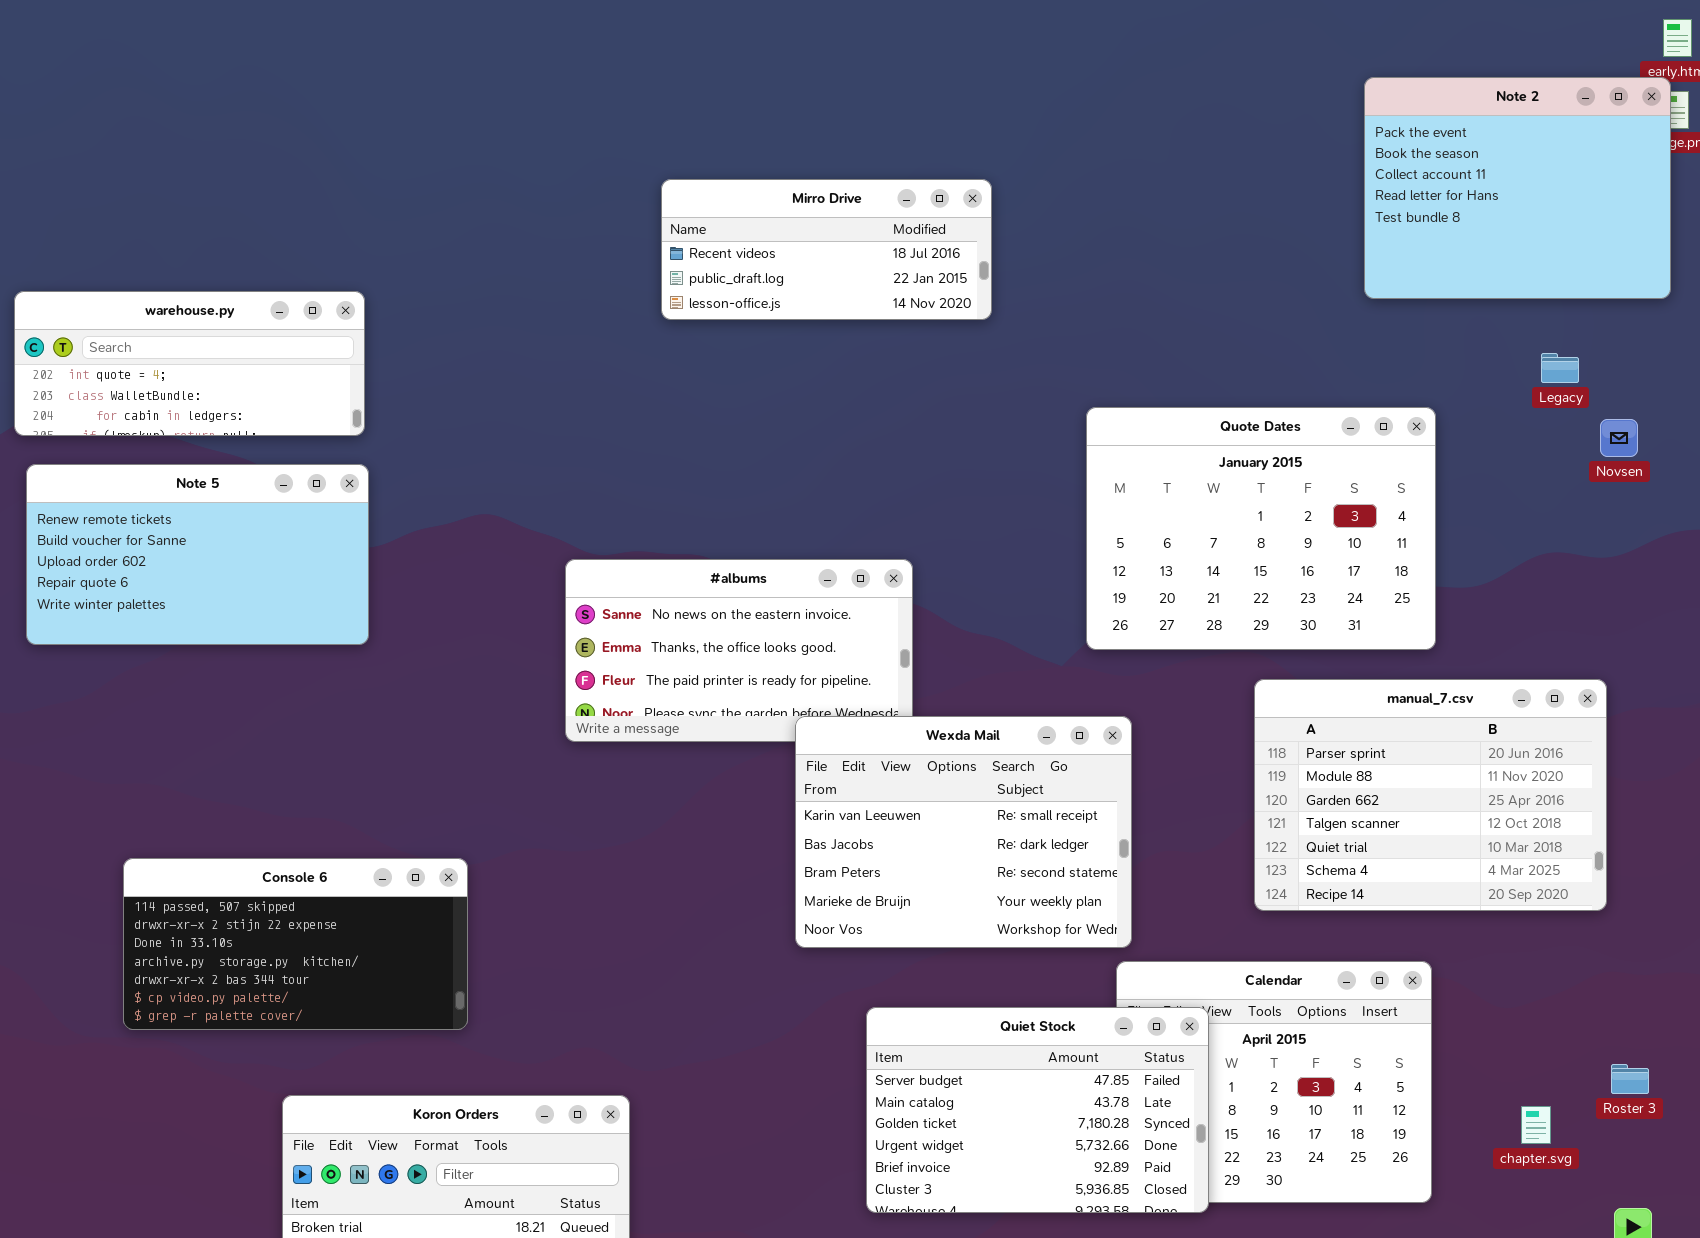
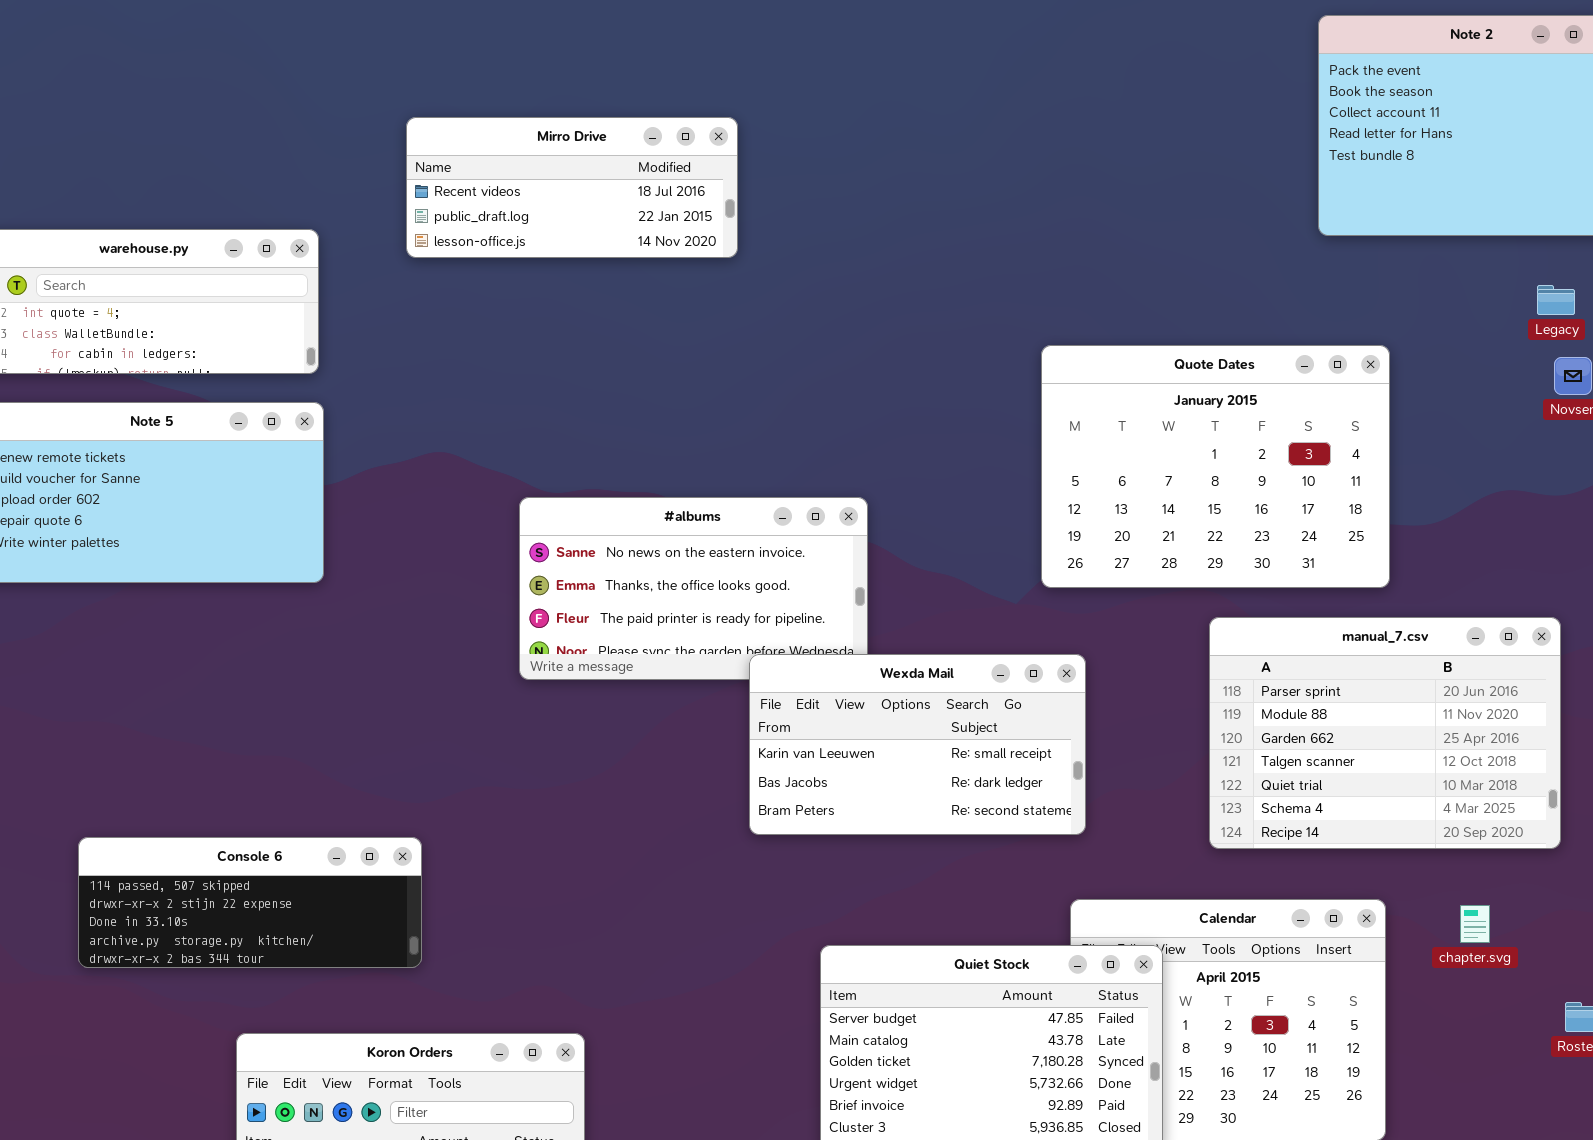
Mirro Drive: [661,179,992,320] -> [406,117,738,258], moved
Legacy: [1541,353,1579,383] -> [1537,285,1575,315], moved
Wexda Mail: [795,716,1132,948] -> [749,654,1086,835], resized
Console 6: [123,858,468,1030] -> [78,837,422,968], resized
chapter.svg: [1521,1106,1551,1144] -> [1460,905,1490,943], moved

